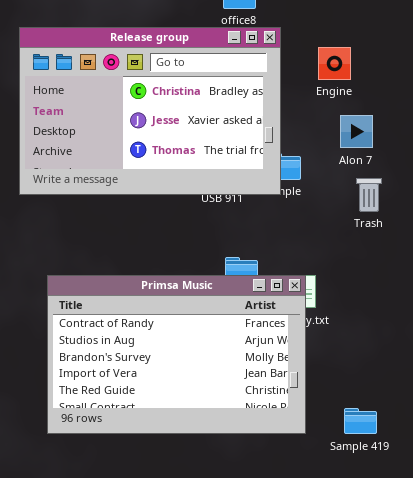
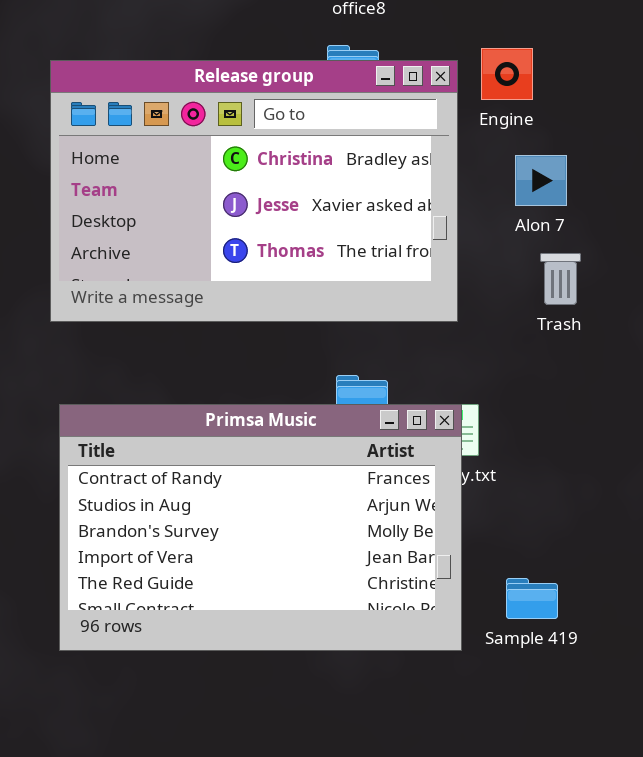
Release group: [19,27,281,195] -> [50,60,458,322], moved
Sample 419: [344,408,377,434] -> [506,578,558,619], moved

